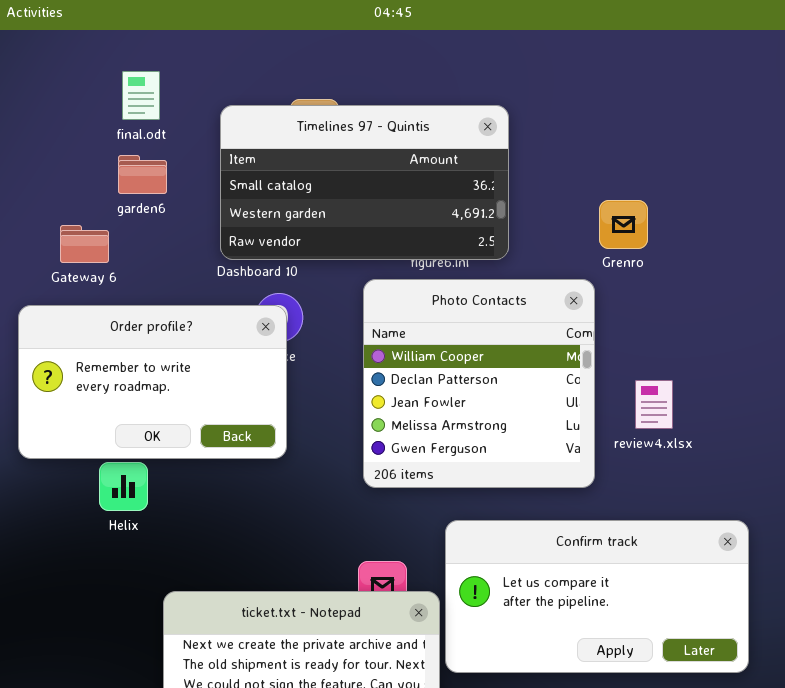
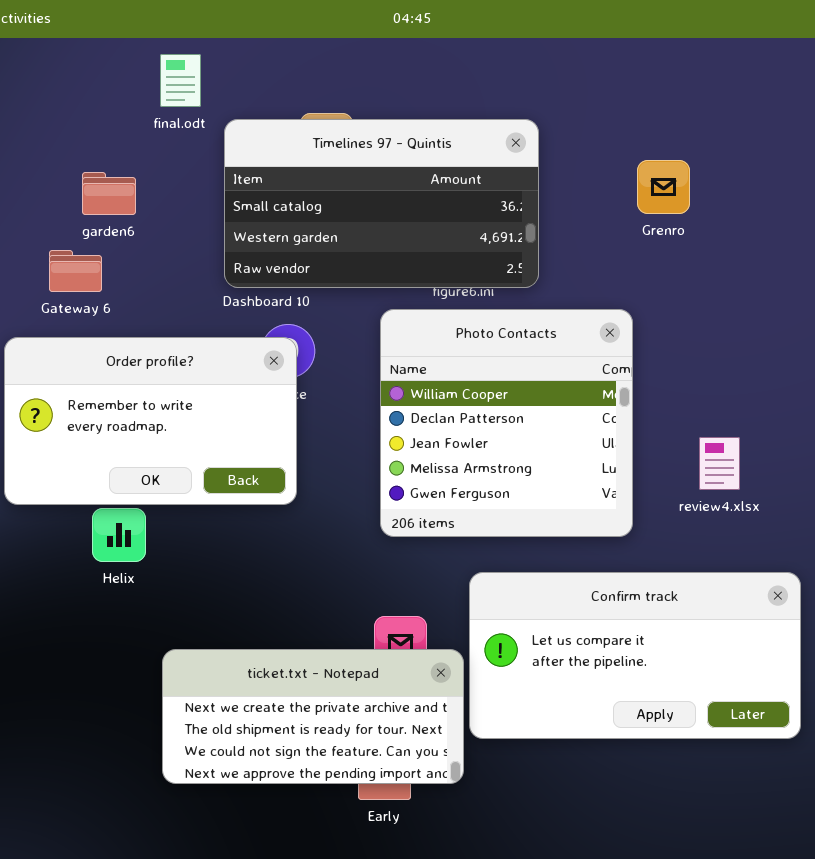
final.odt: [122,71,160,120] -> [160,54,201,107], moved
garden6: [118,155,167,194] -> [82,172,136,215], moved
Grenro: [599,200,648,249] -> [637,160,690,214], moved
review4.xlsx: [635,380,673,429] -> [699,437,740,490], moved

